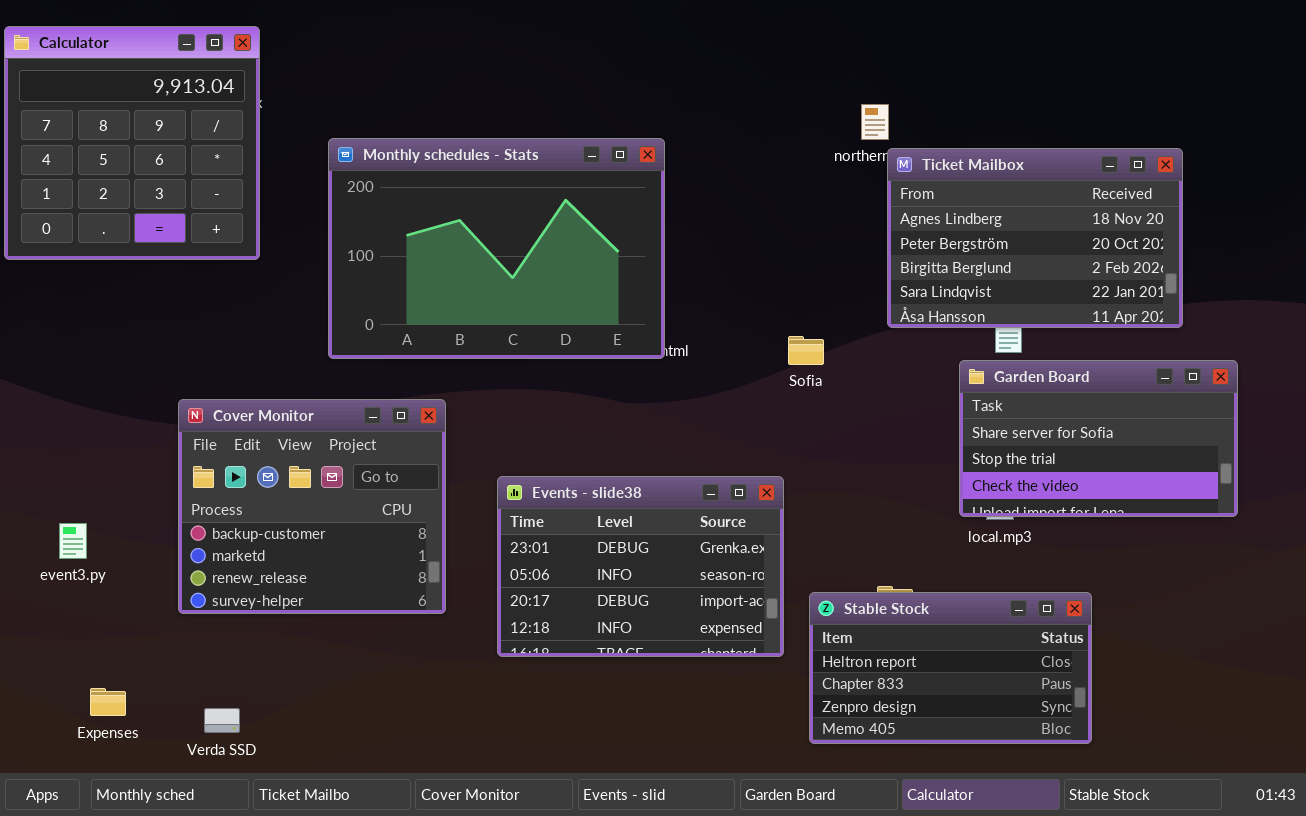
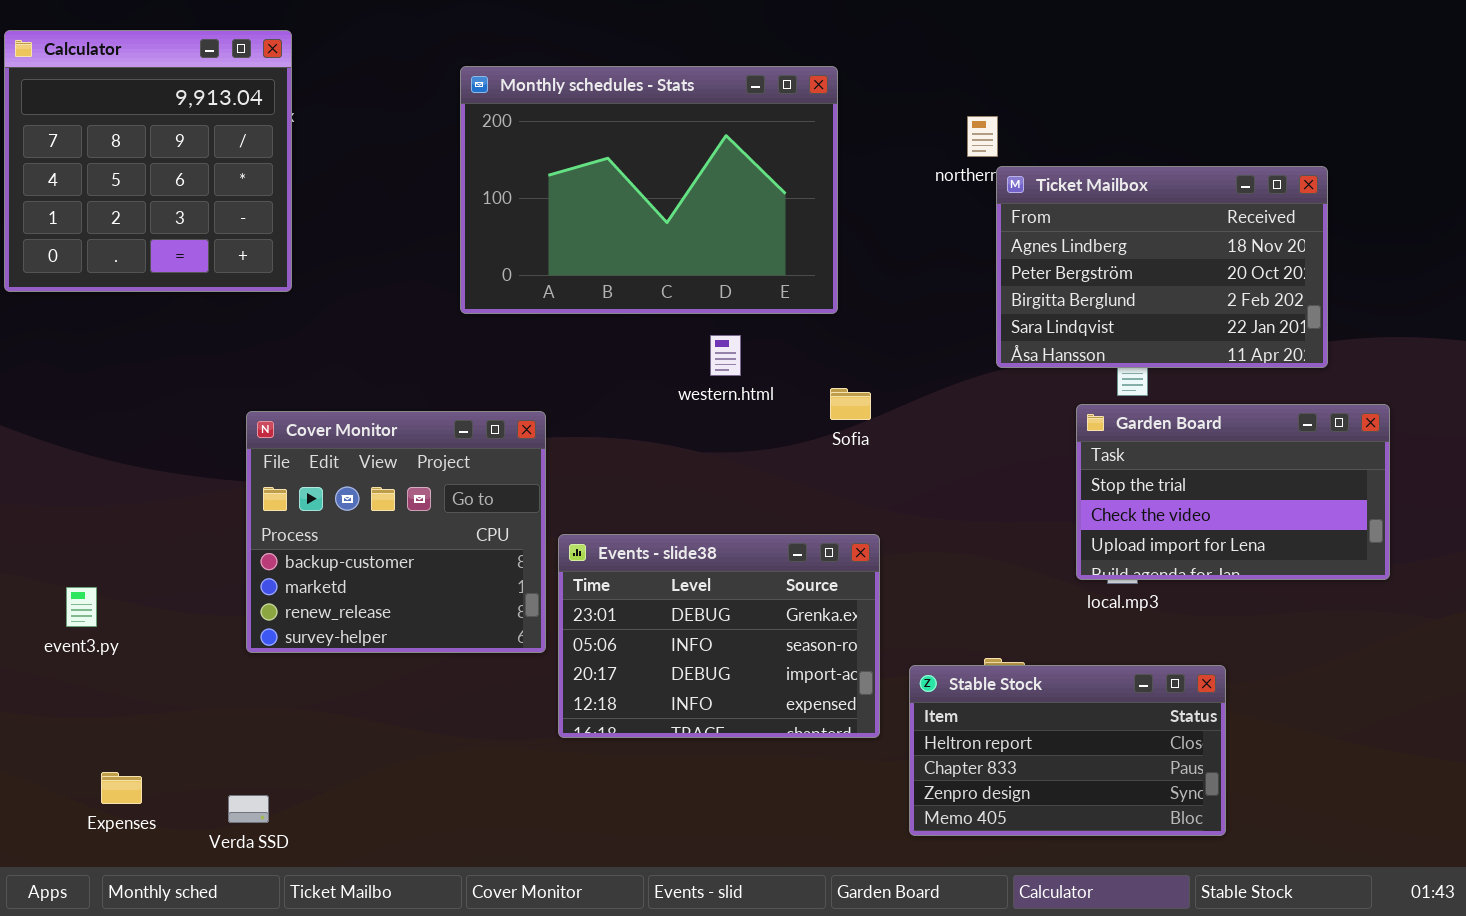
Monthly schedules - Stats: [328,138,665,359] -> [460,66,838,314], moved
Sofia: [788,336,824,365] -> [830,388,871,420], moved
Garden Board: [959,360,1238,517] -> [1076,404,1390,580], scrolled down 1 row
Cover Monitor: [178,399,446,614] -> [246,411,546,653], moved

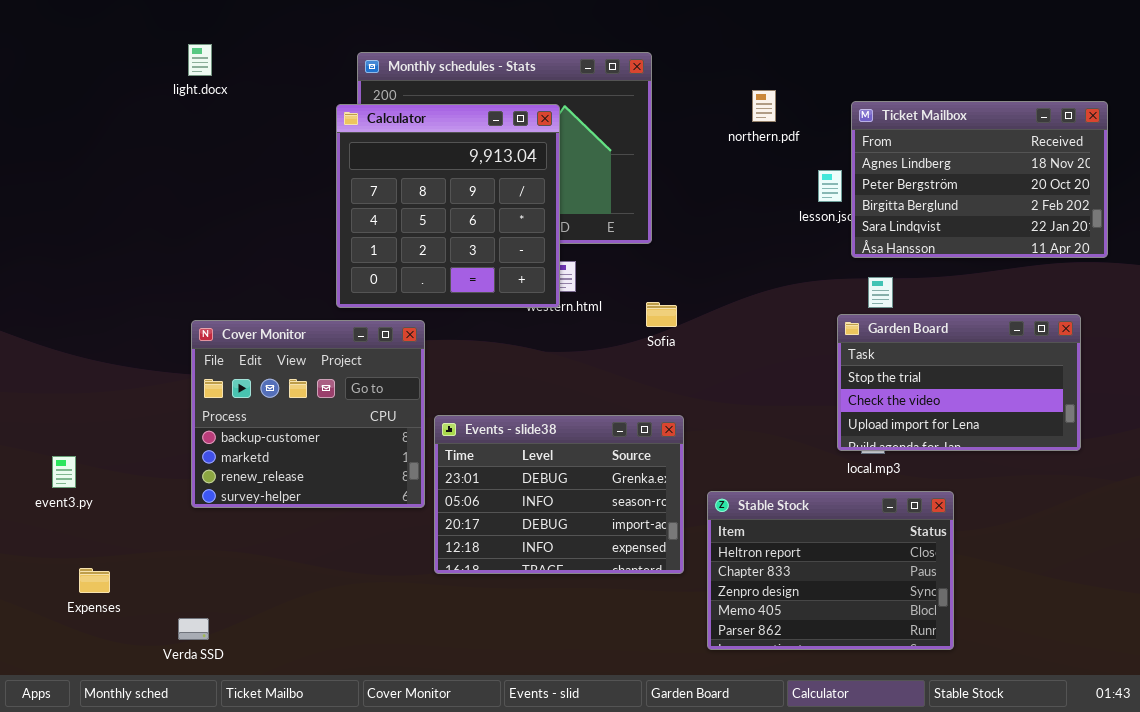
Calculator: [4,30,292,292] -> [336,104,560,308], moved
Ticket Mailbox: [996,166,1328,368] -> [851,101,1108,258], moved
Stable Stock: [909,665,1226,836] -> [707,491,954,650], resized
Expenses: [101,772,142,804] -> [79,568,110,593], moved

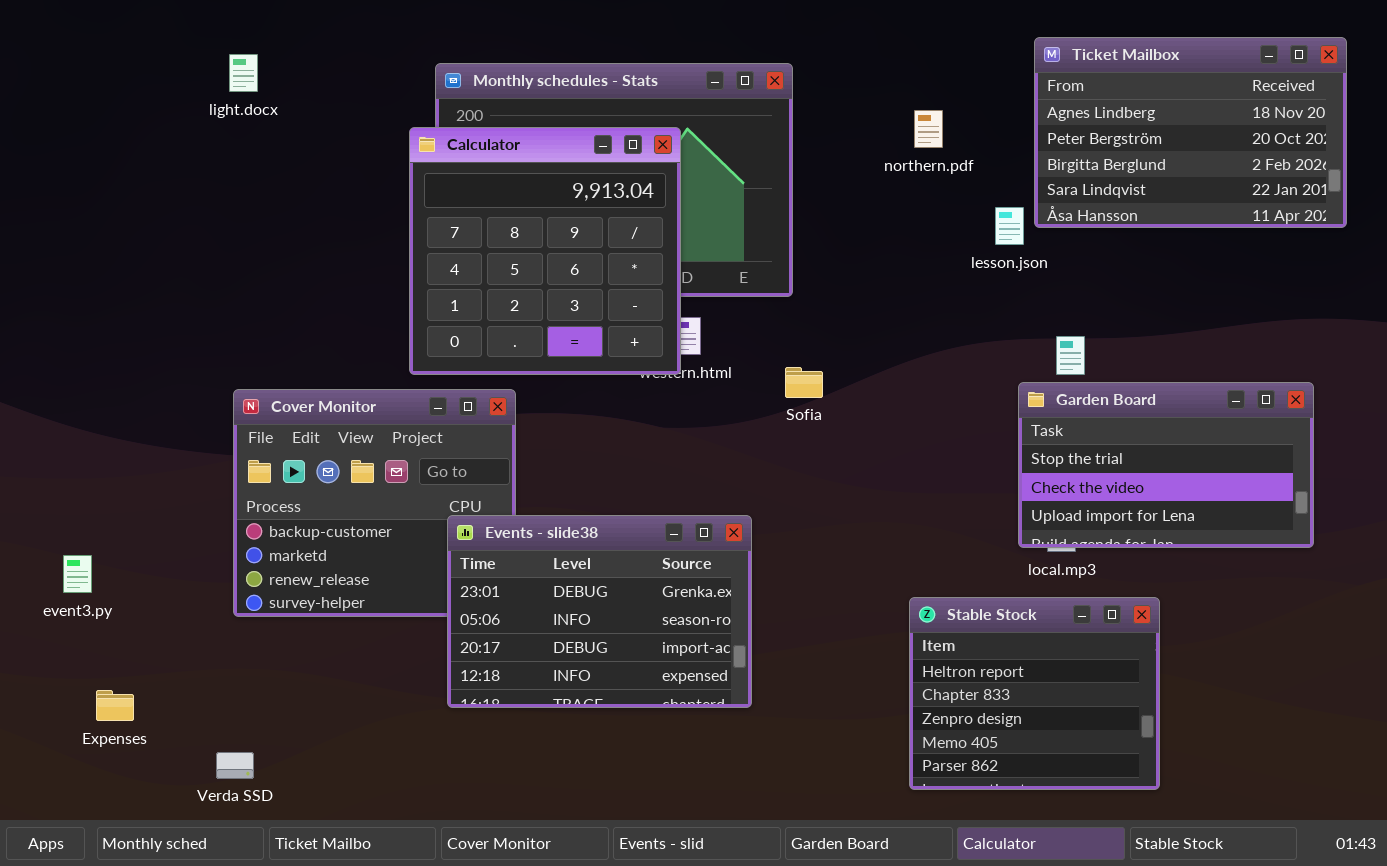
Ticket Mailbox: [851,101,1108,258] -> [1034,37,1347,228], moved
Events - slide38: [434,415,684,574] -> [447,515,752,708], moved
Stable Stock: [707,491,954,650] -> [909,597,1160,790], resized

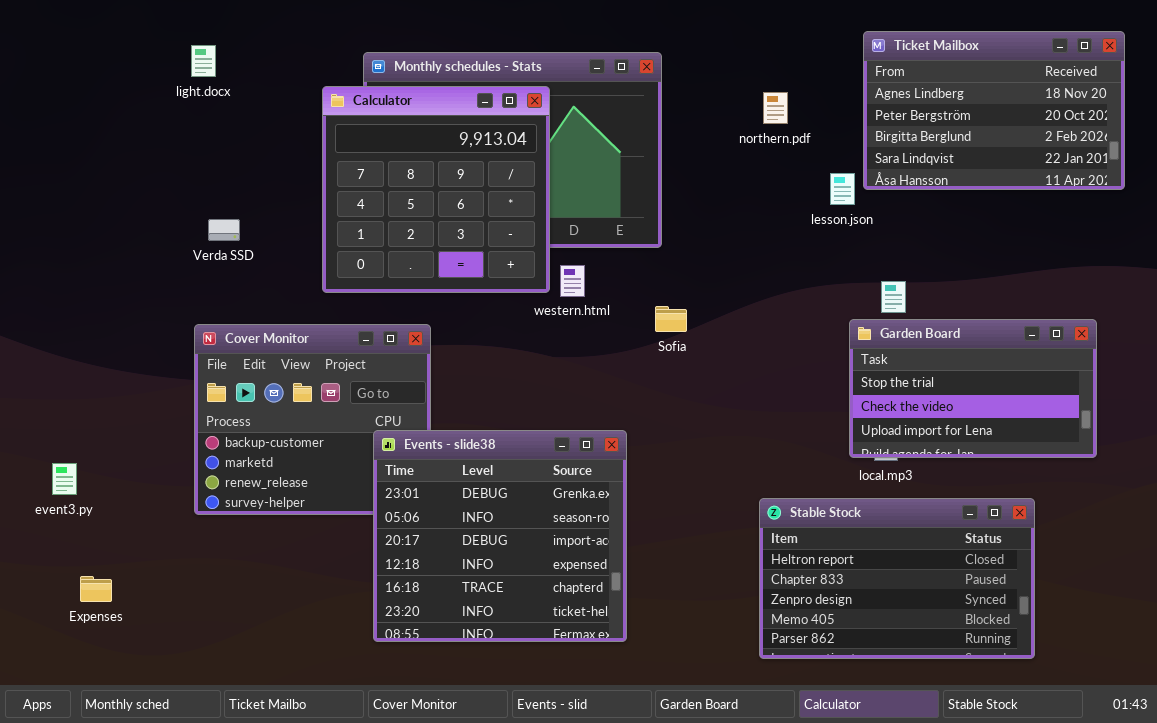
Calculator: [409,127,681,375] -> [322,86,550,293], moved
Events - slide38: [447,515,752,708] -> [373,430,627,642], resized
Stable Stock: [909,597,1160,790] -> [759,498,1035,659], resized
Verda SSD: [216,752,254,779] -> [208,219,240,241], moved

